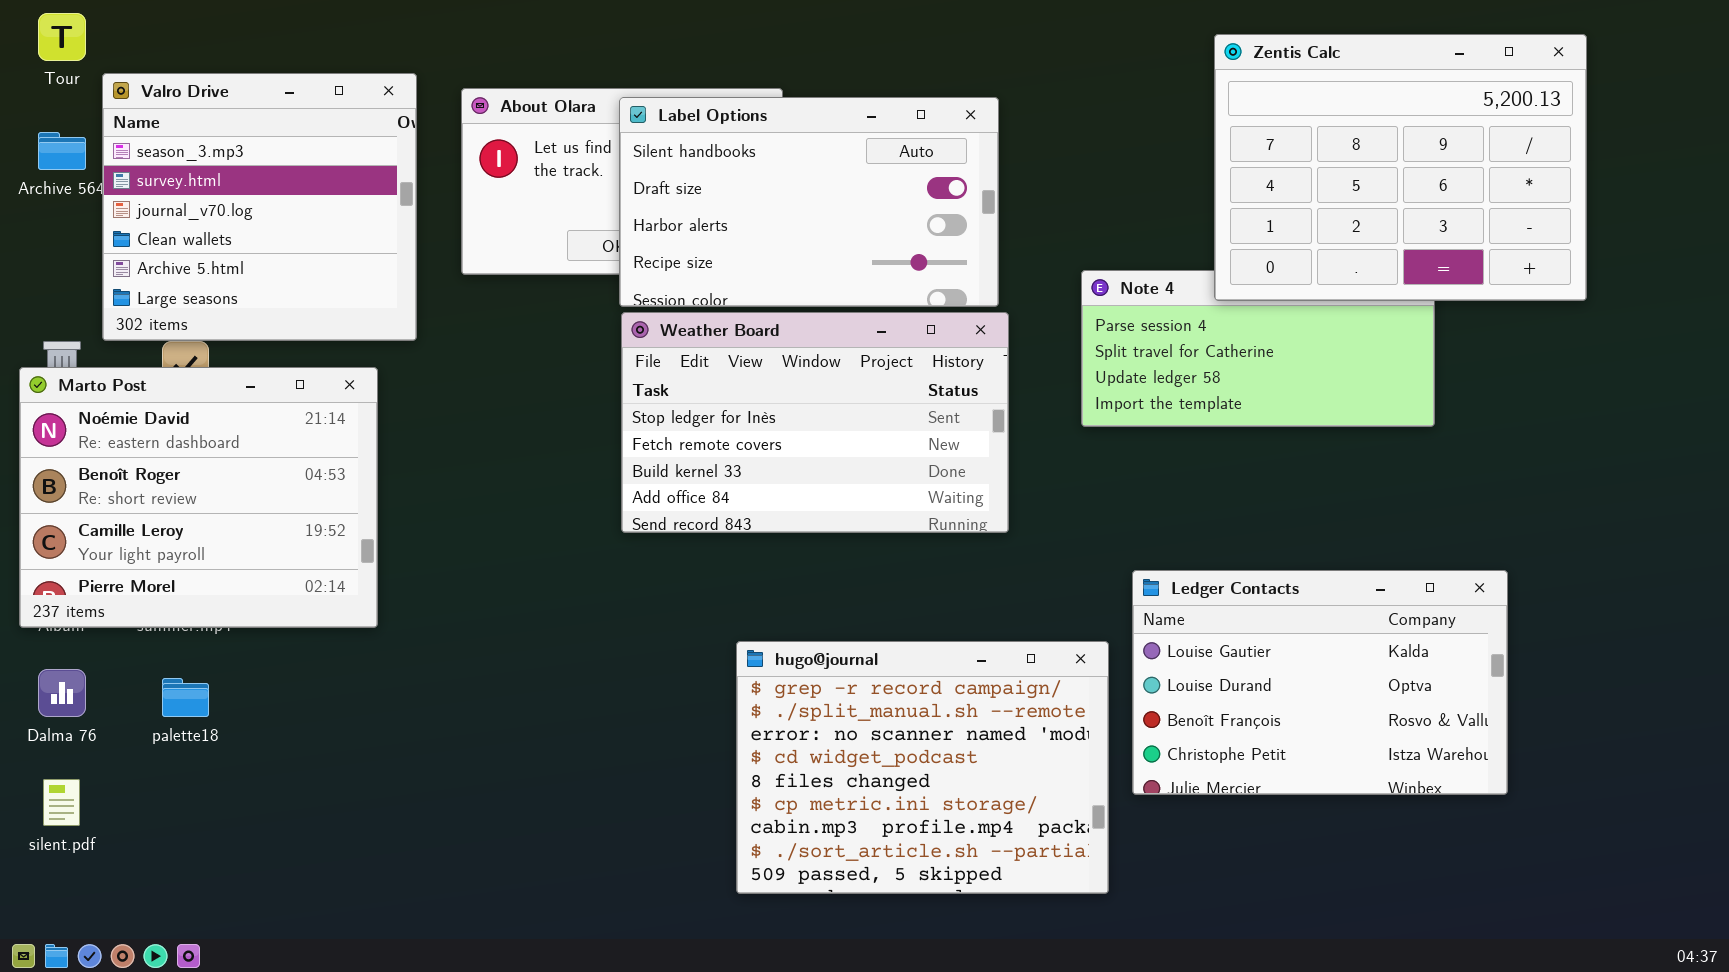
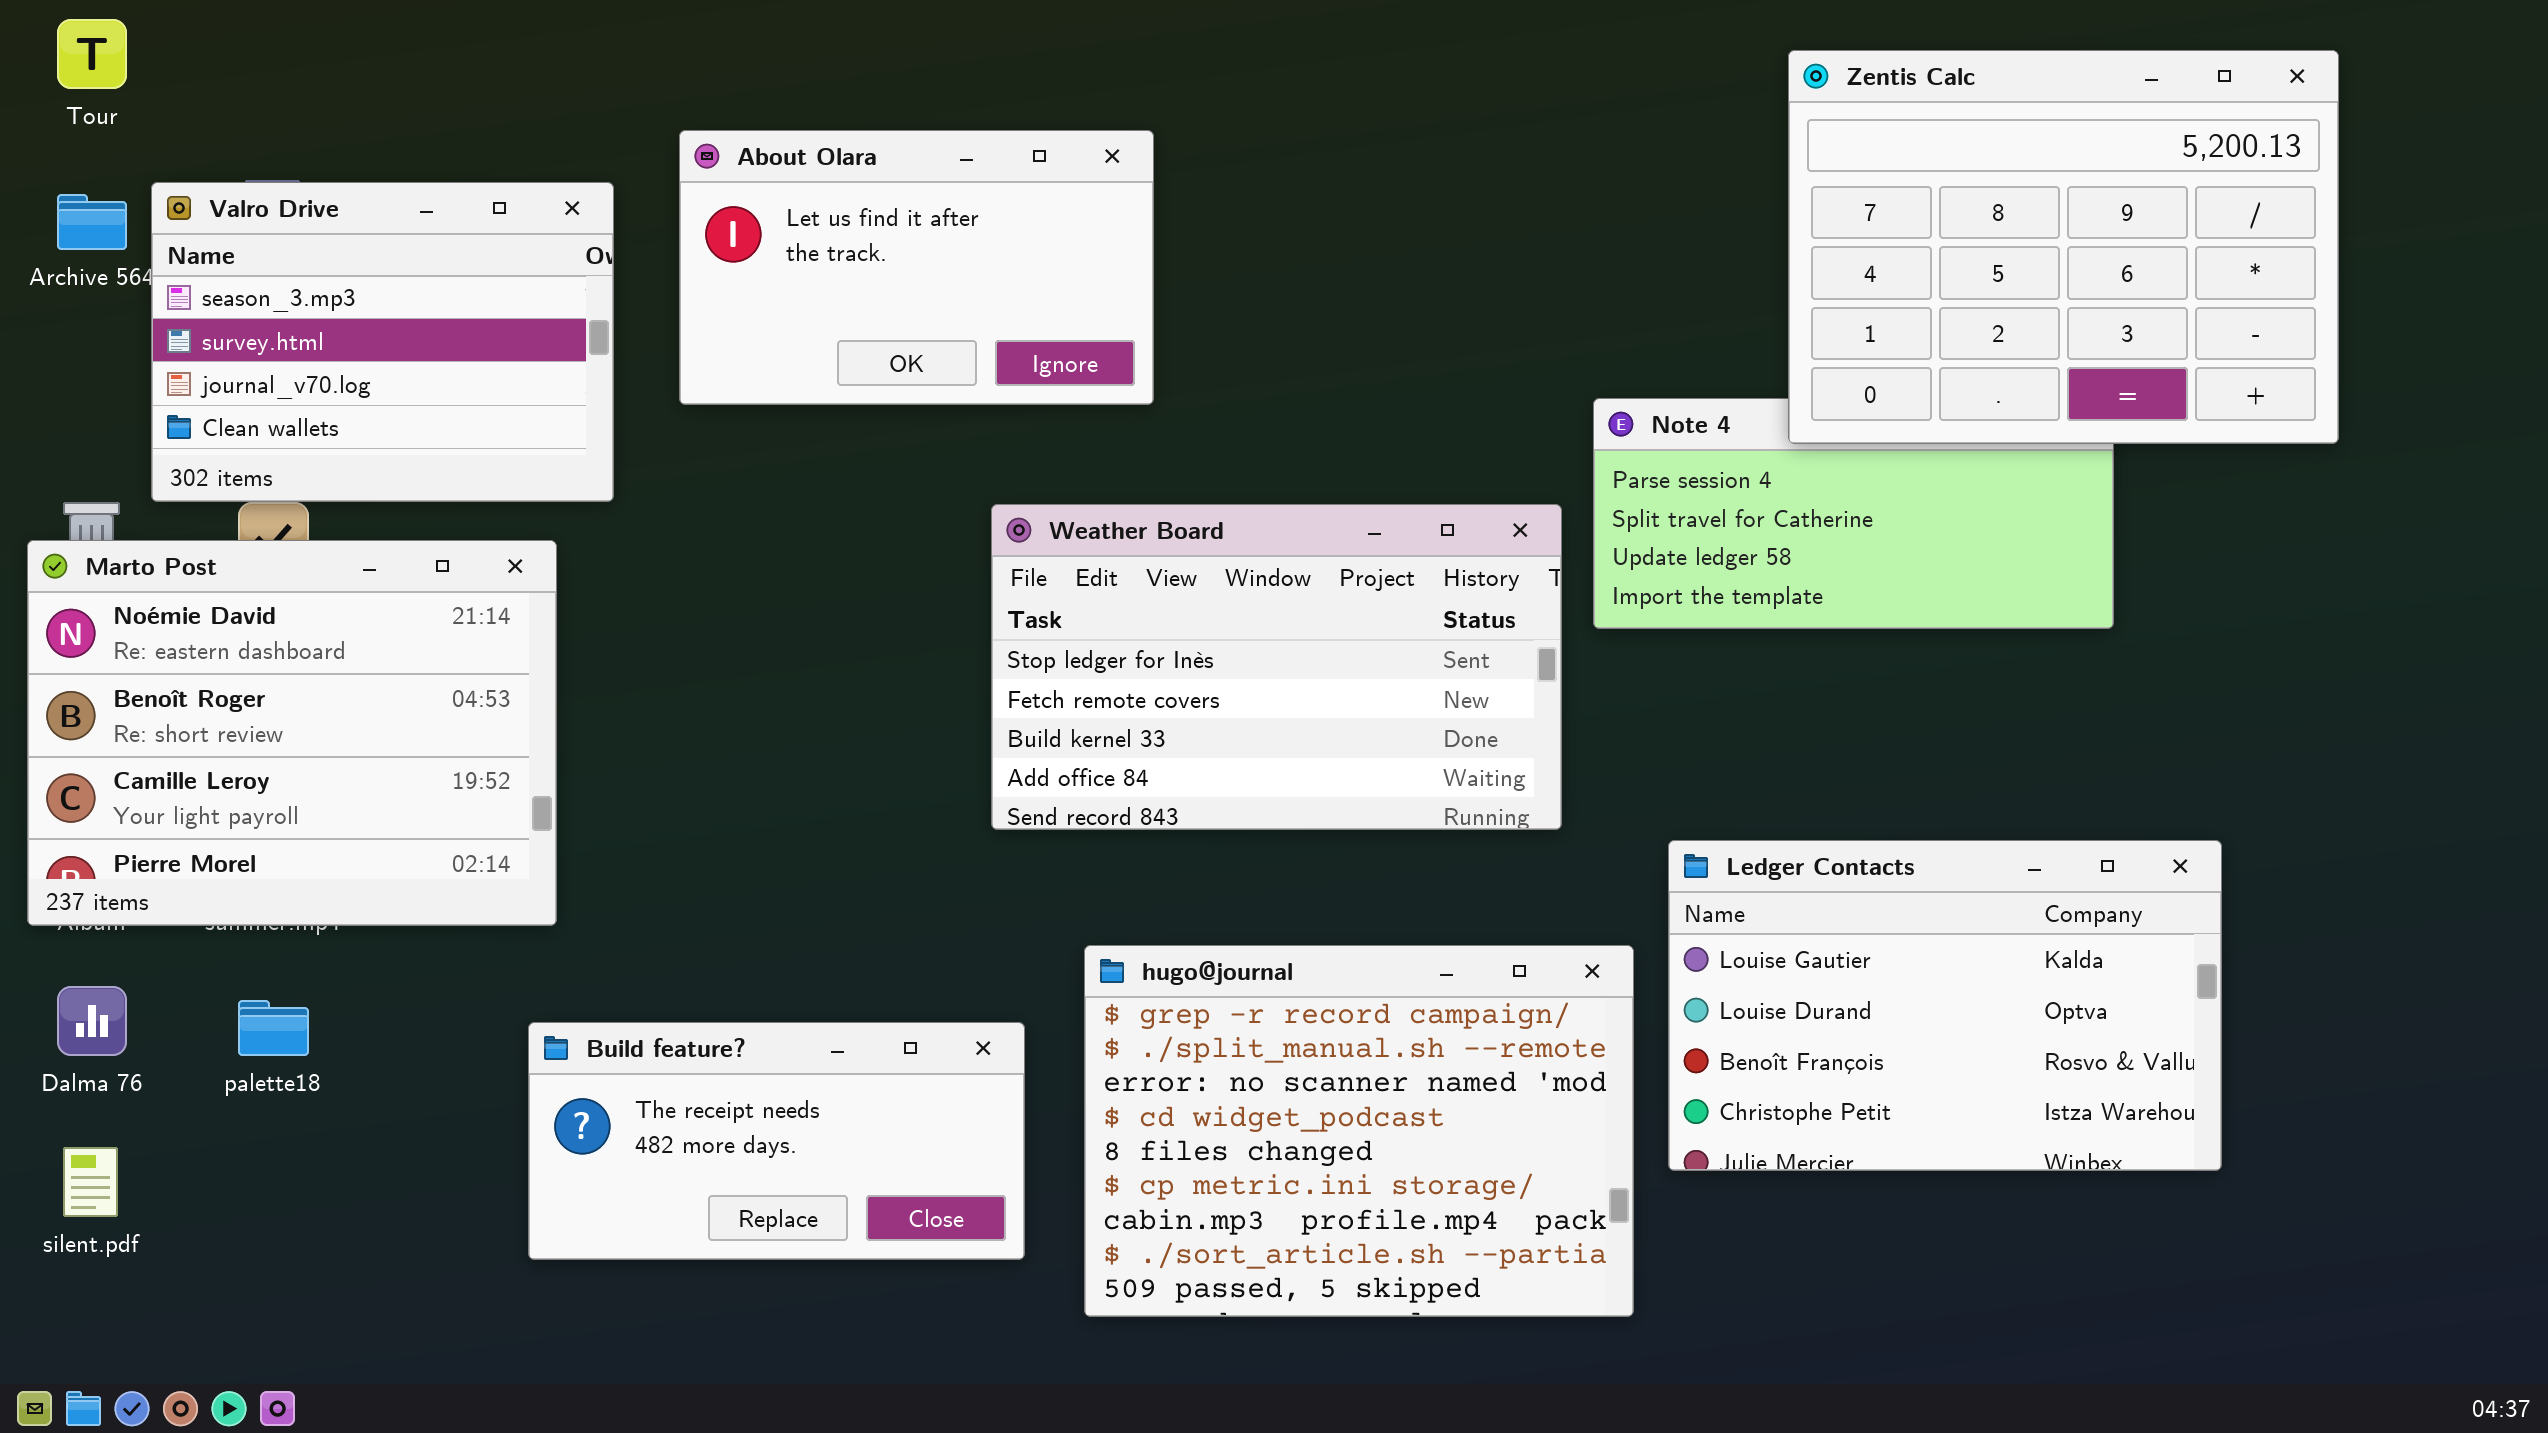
Valro Drive: [102,73,417,341] -> [151,182,614,502], resized
Label Options: [619,97,999,307] -> none, closed
Weather Board: [621,312,1009,533] -> [991,504,1562,830], moved
Build feature?: none -> [528,1022,1025,1260], opened

